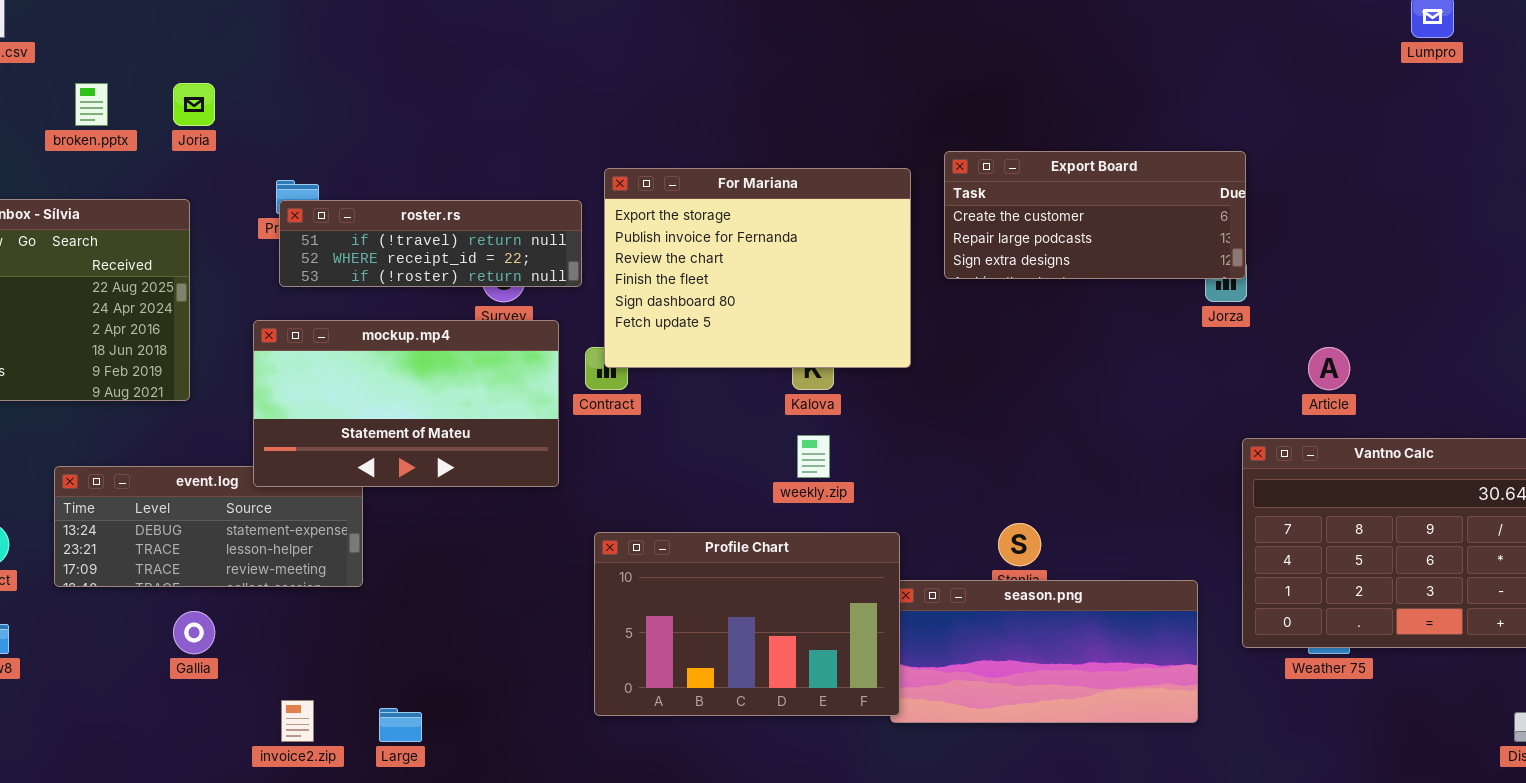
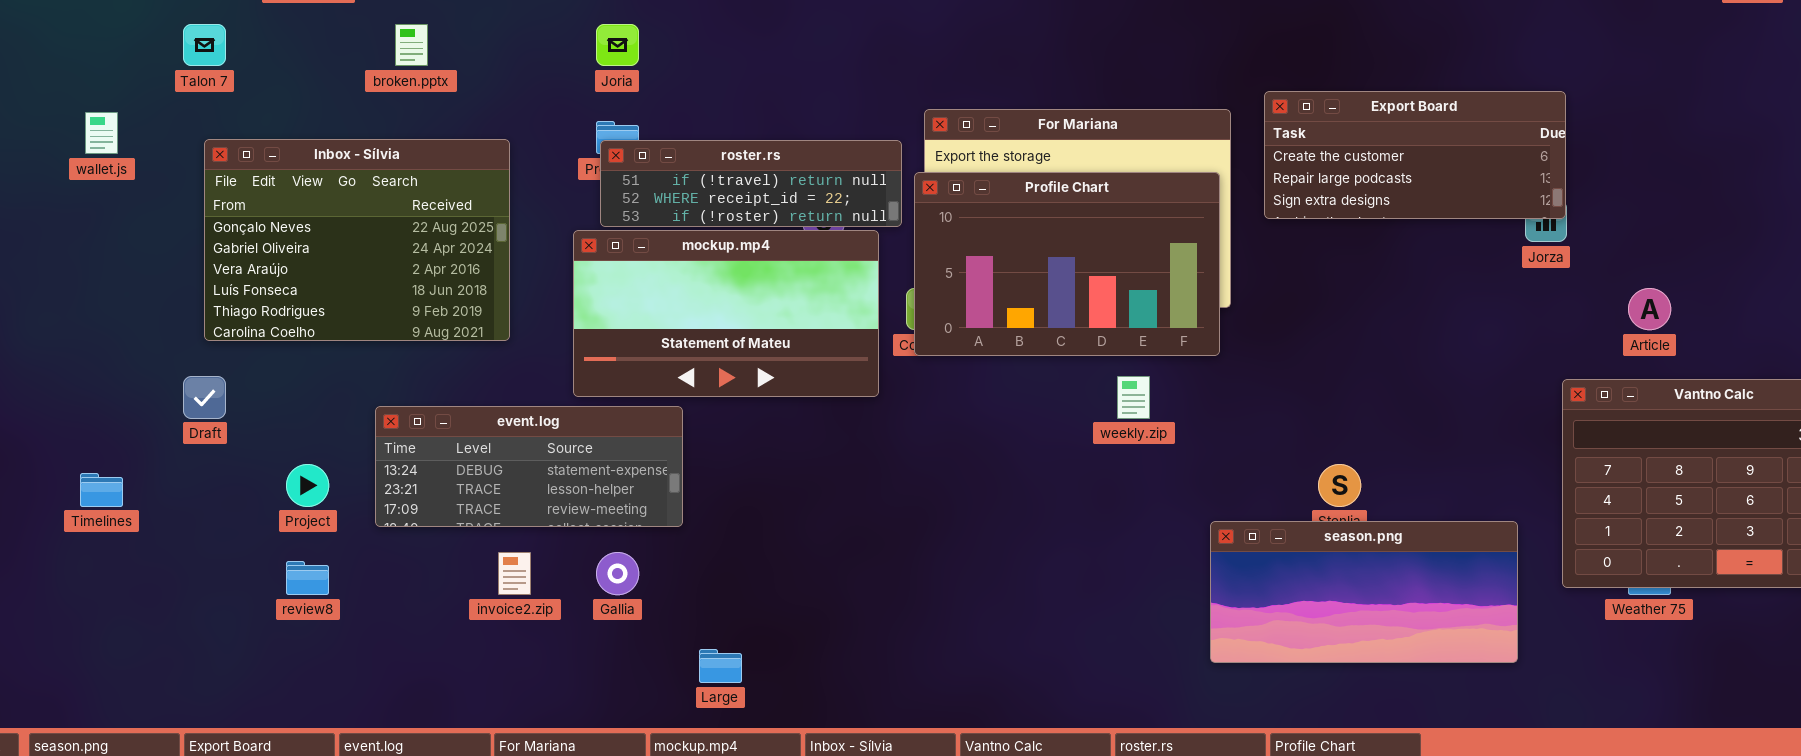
Joria: [173,83,215,126] -> [596,24,639,66], moved
mockup.mp4: [253,320,559,487] -> [573,230,879,397], moved
Profile Chart: [594,532,900,716] -> [914,172,1220,356], moved
Gallia: [173,611,215,654] -> [596,552,639,595], moved
invoice2.zip: [281,700,314,742] -> [498,552,531,595], moved

